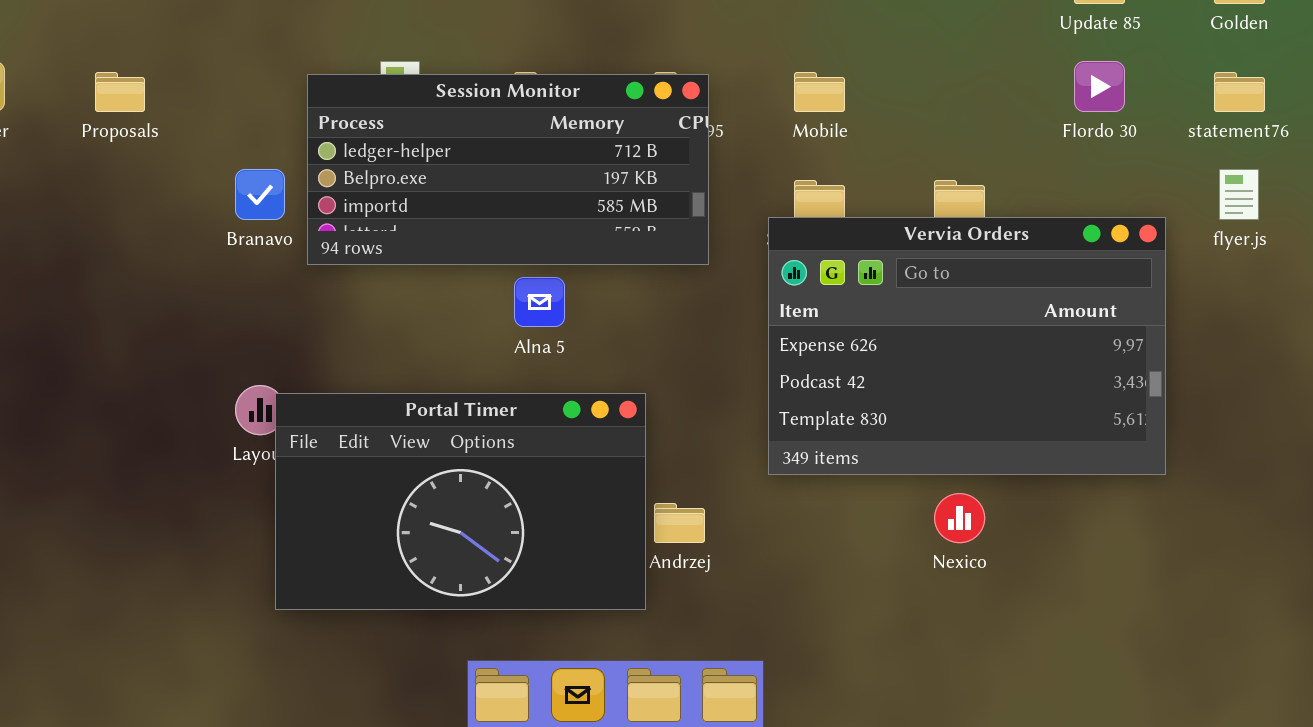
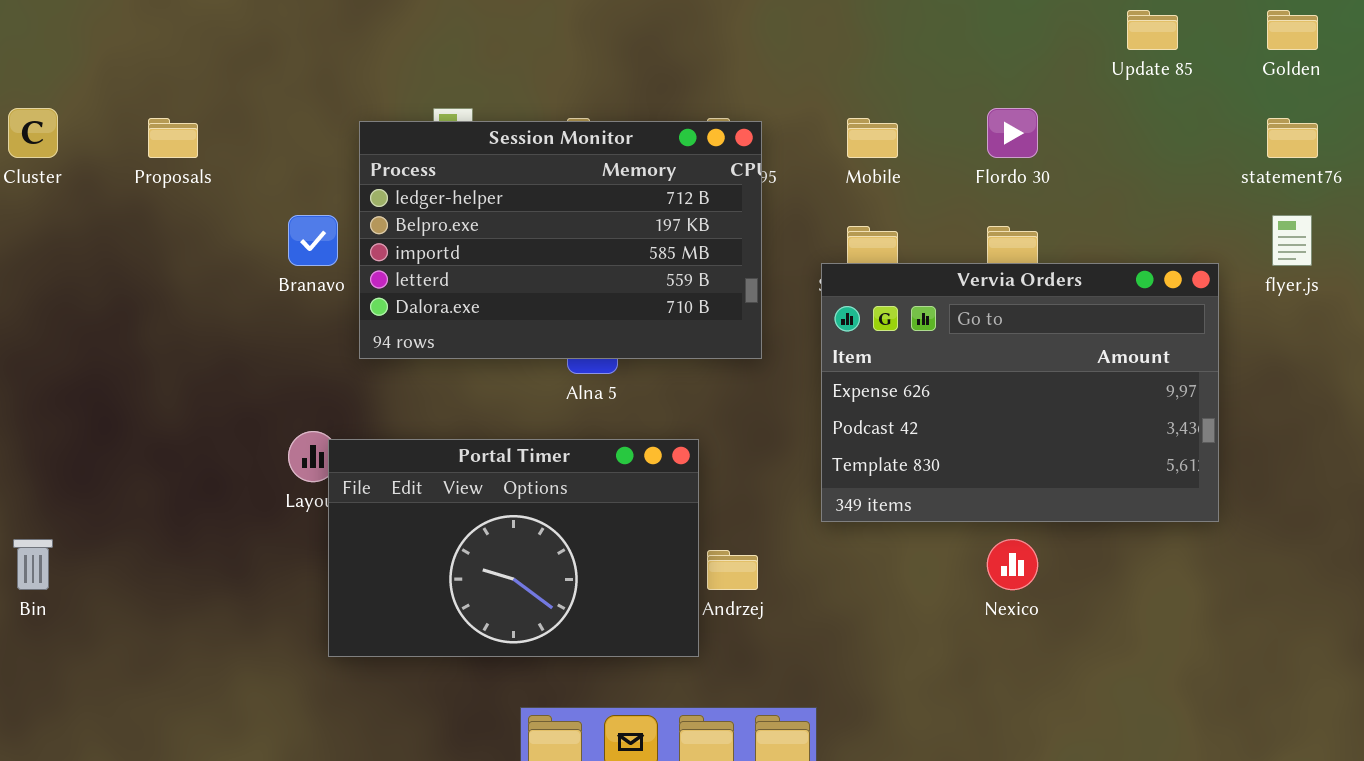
Flordo 30: [1074,61,1125,112] -> [987,108,1038,158], moved
Session Monitor: [307,74,709,265] -> [359,121,762,359], resized

